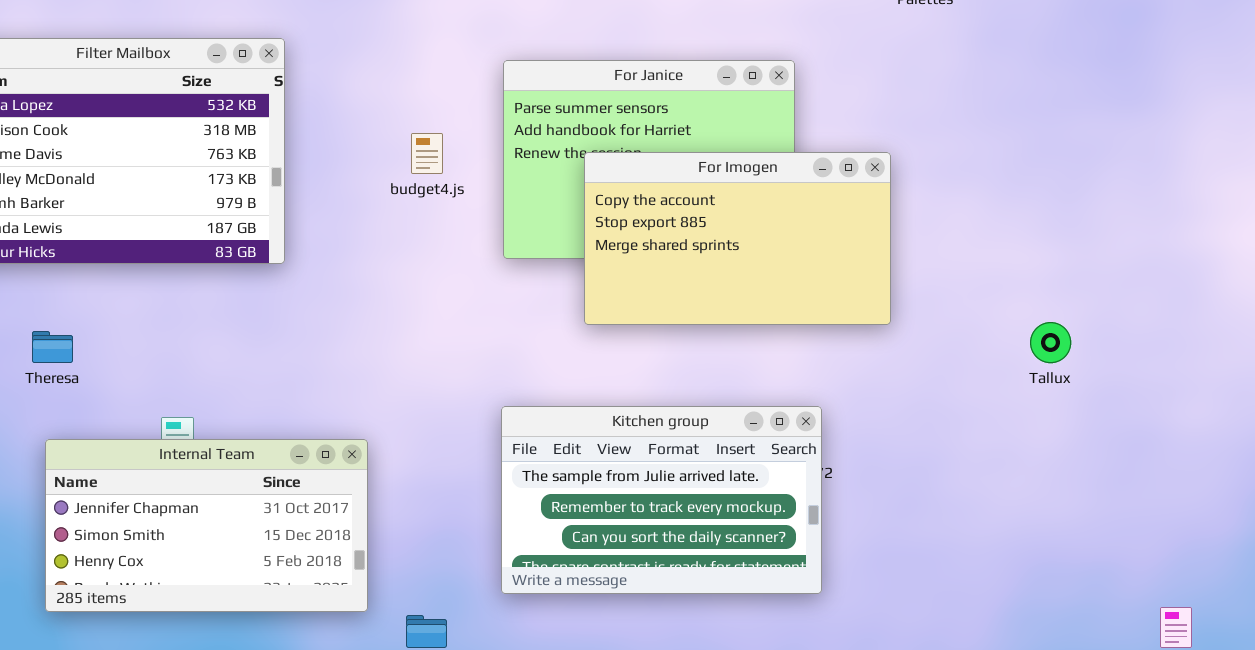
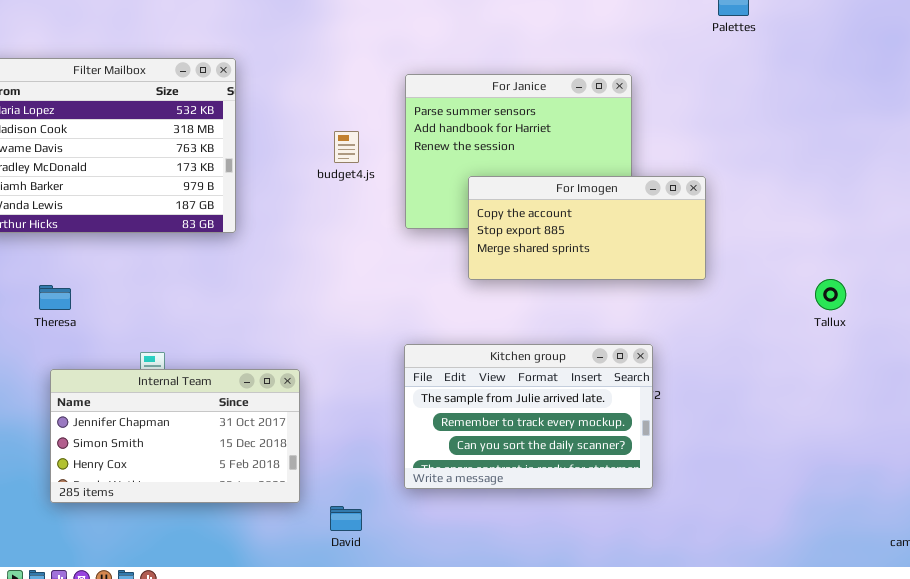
For Imogen: [584,152,891,325] -> [468,176,706,280], resized

